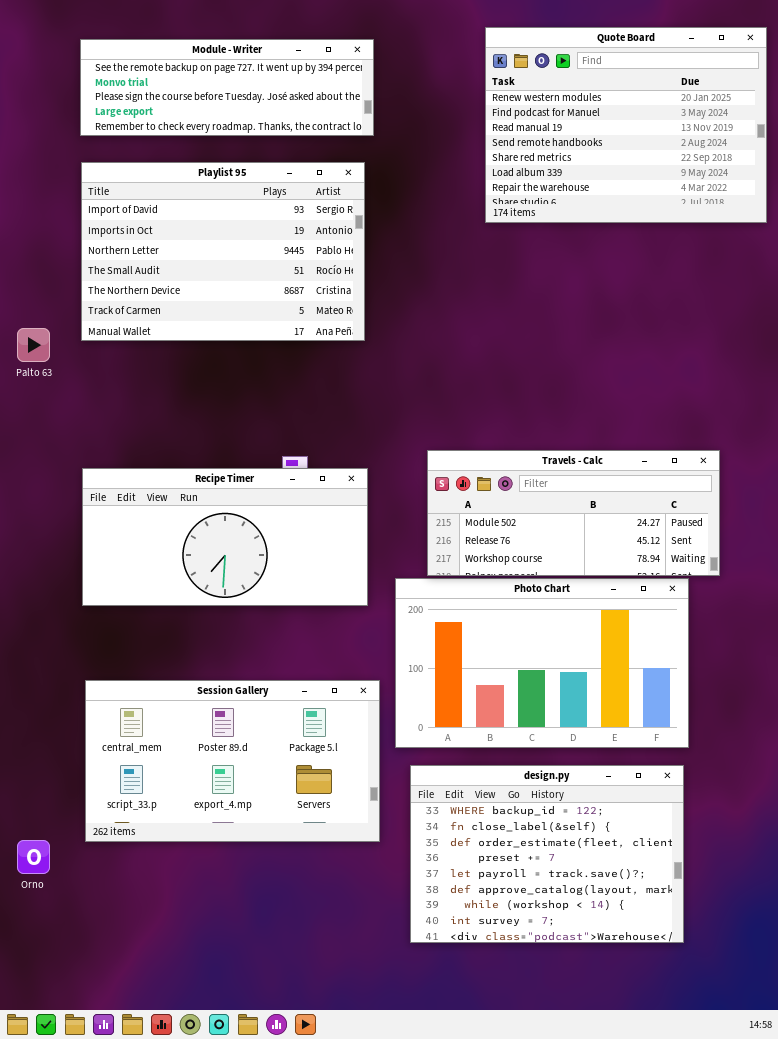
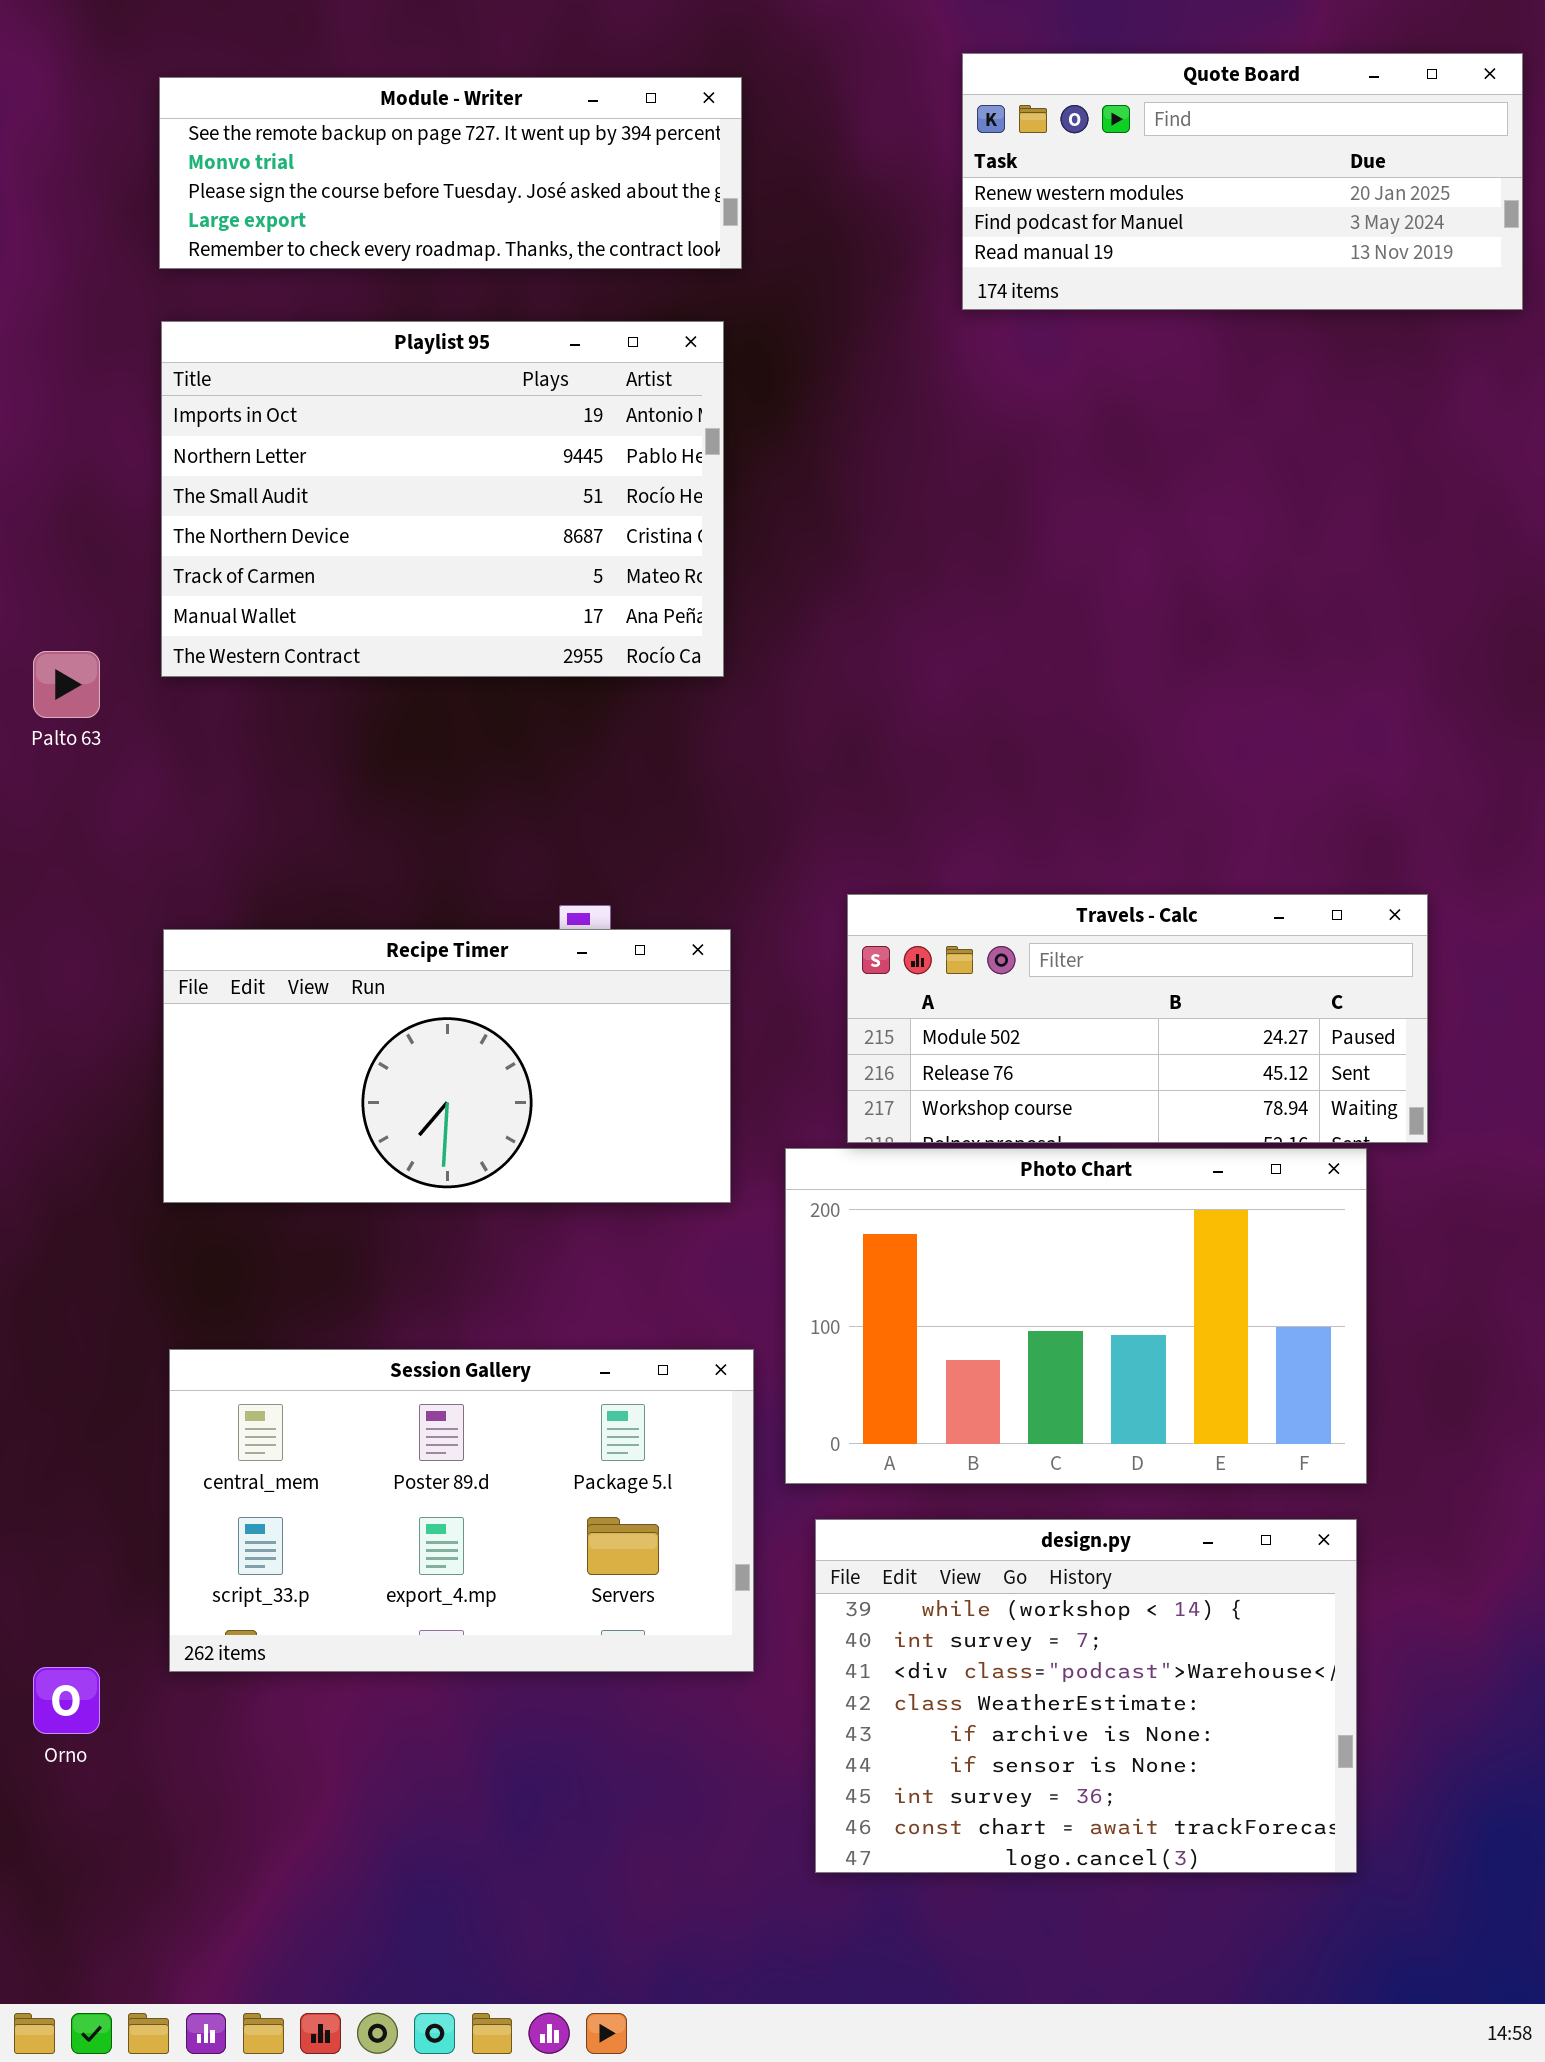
Quote Board: [485,27,767,223] -> [962,53,1523,310], resized
Playlist 95: [81,162,365,341] -> [161,321,724,677], scrolled down 1 row
design.py: [410,765,684,943] -> [815,1519,1357,1873], scrolled down 6 rows

